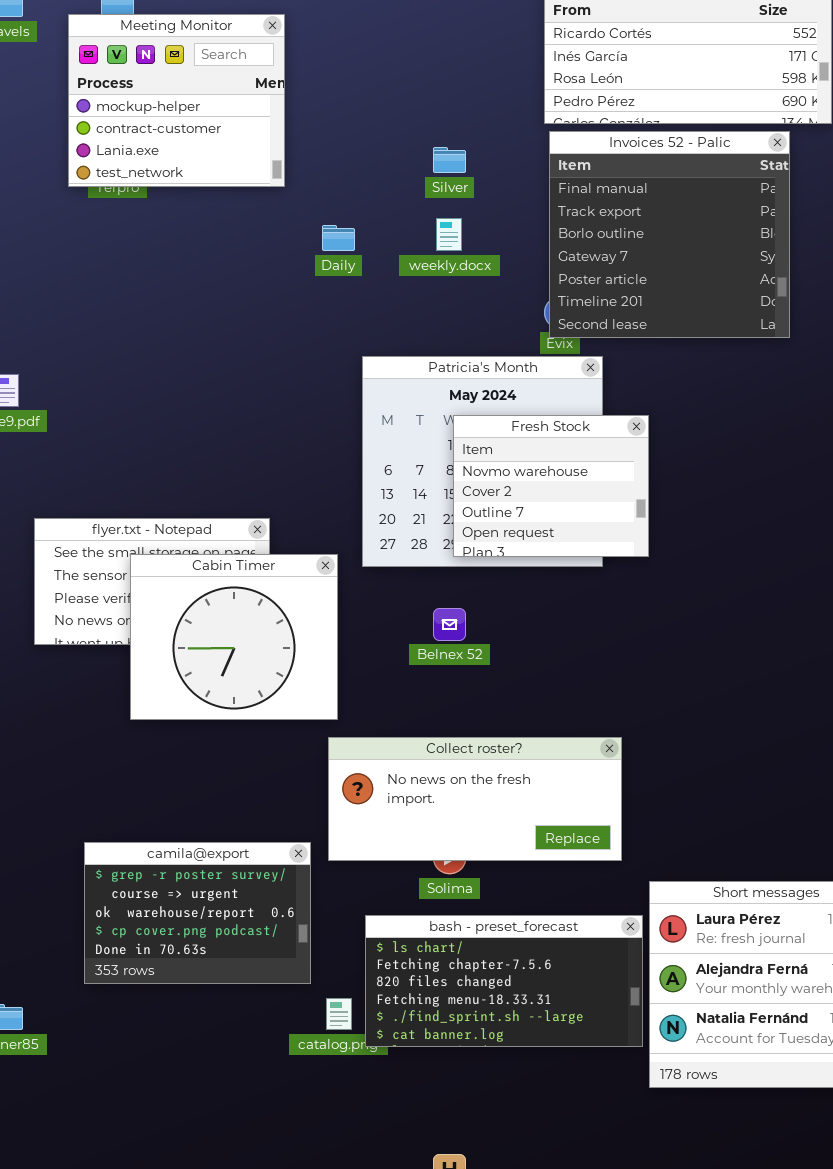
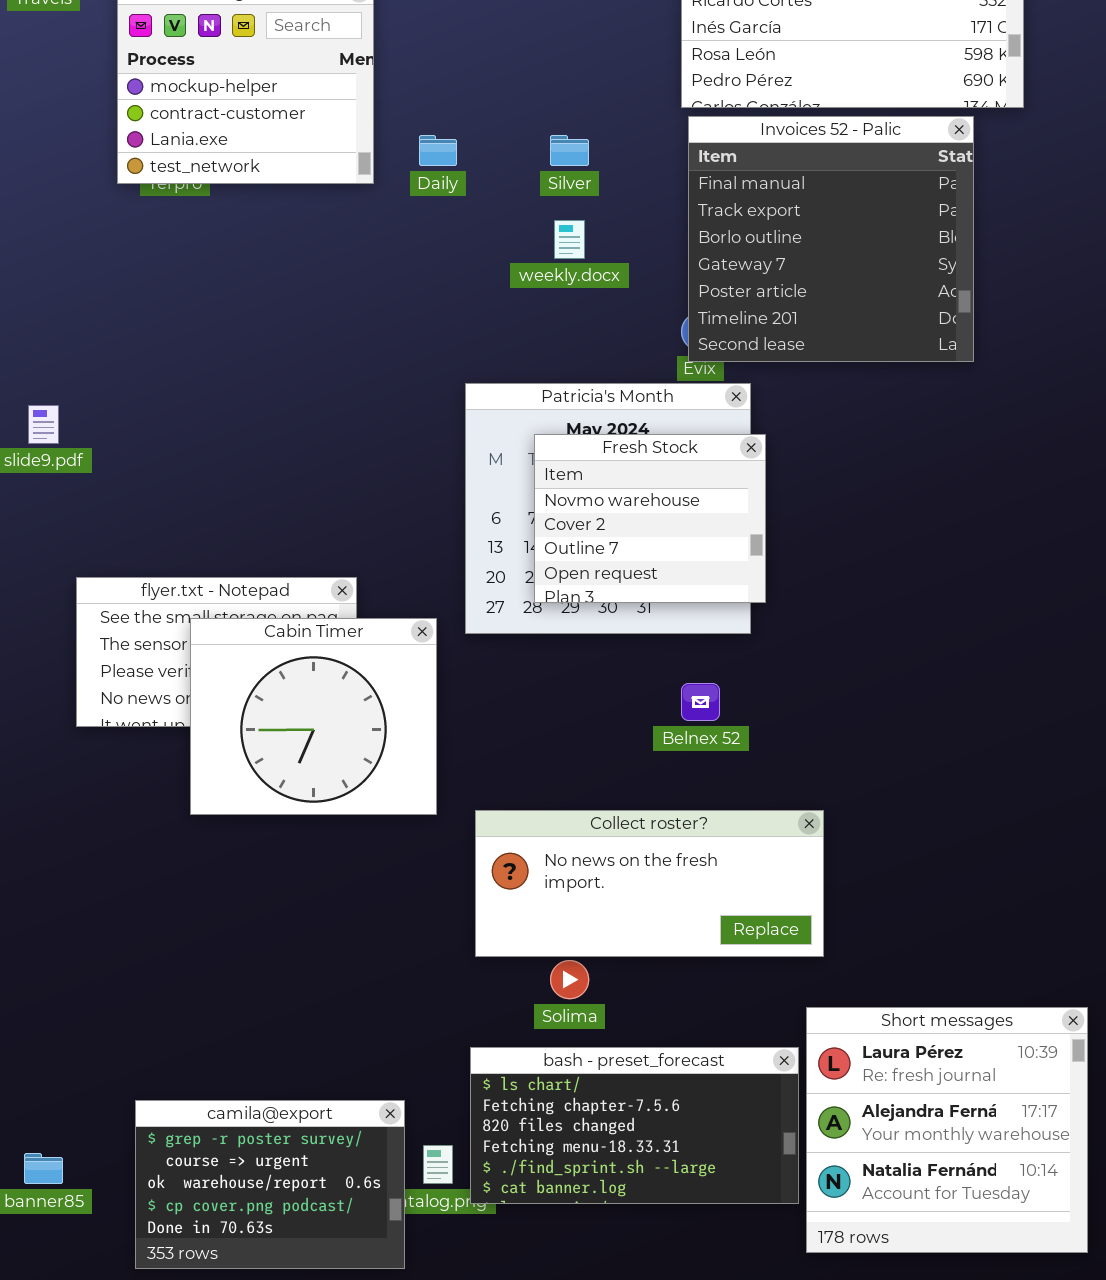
Daily: [322,225,355,251] -> [419,135,457,166], moved
Fresh Stock: [453,415,649,557] -> [534,434,766,603], moved
Belnex 52: [433,608,466,641] -> [681,683,720,721], moved
Collect roster?: [328,737,622,861] -> [475,810,824,957], moved
camila@export: [84,842,311,984] -> [135,1100,405,1269], moved

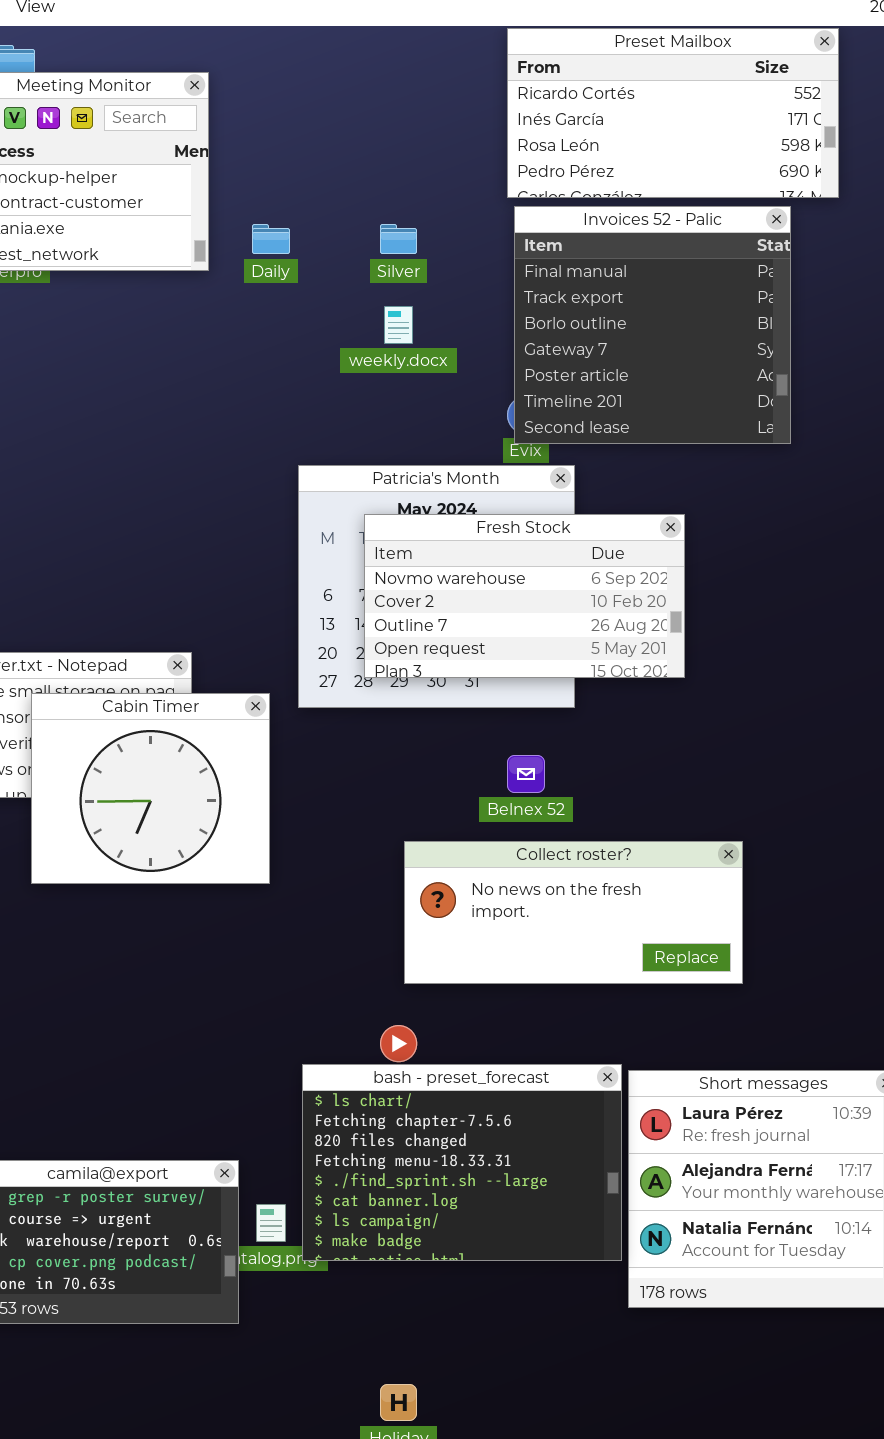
Fresh Stock: [534,434,766,603] -> [364,514,685,678], resized
Collect roster?: [475,810,824,957] -> [404,841,743,984], moved
bash - preset_forecast: [470,1047,799,1204] -> [302,1064,622,1261], resized

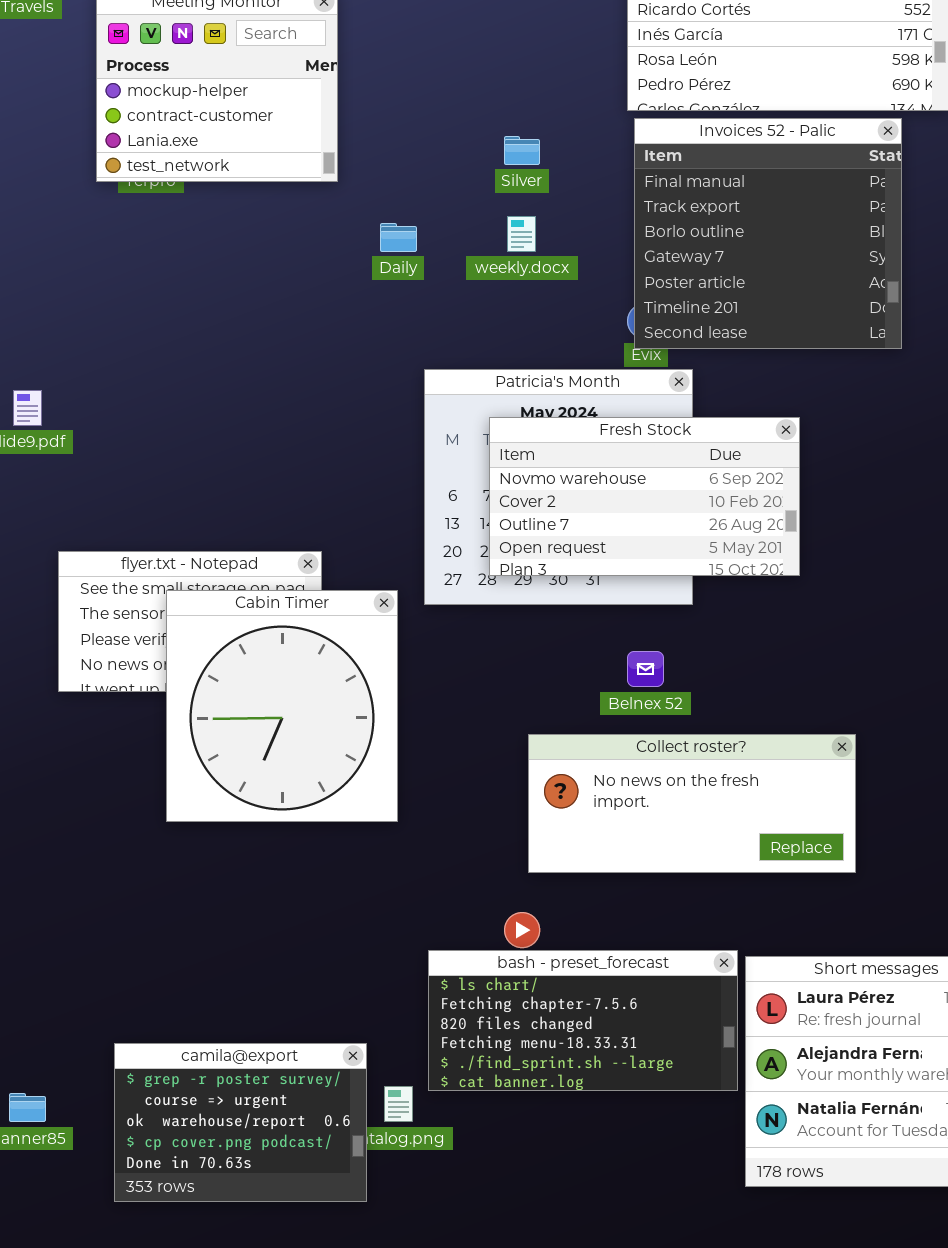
Daily: [252,224,290,254] -> [380,223,417,252], moved
Cabin Timer: [31,693,270,884] -> [166,590,398,822], resized
bash - preset_forecast: [302,1064,622,1261] -> [428,950,738,1091], resized

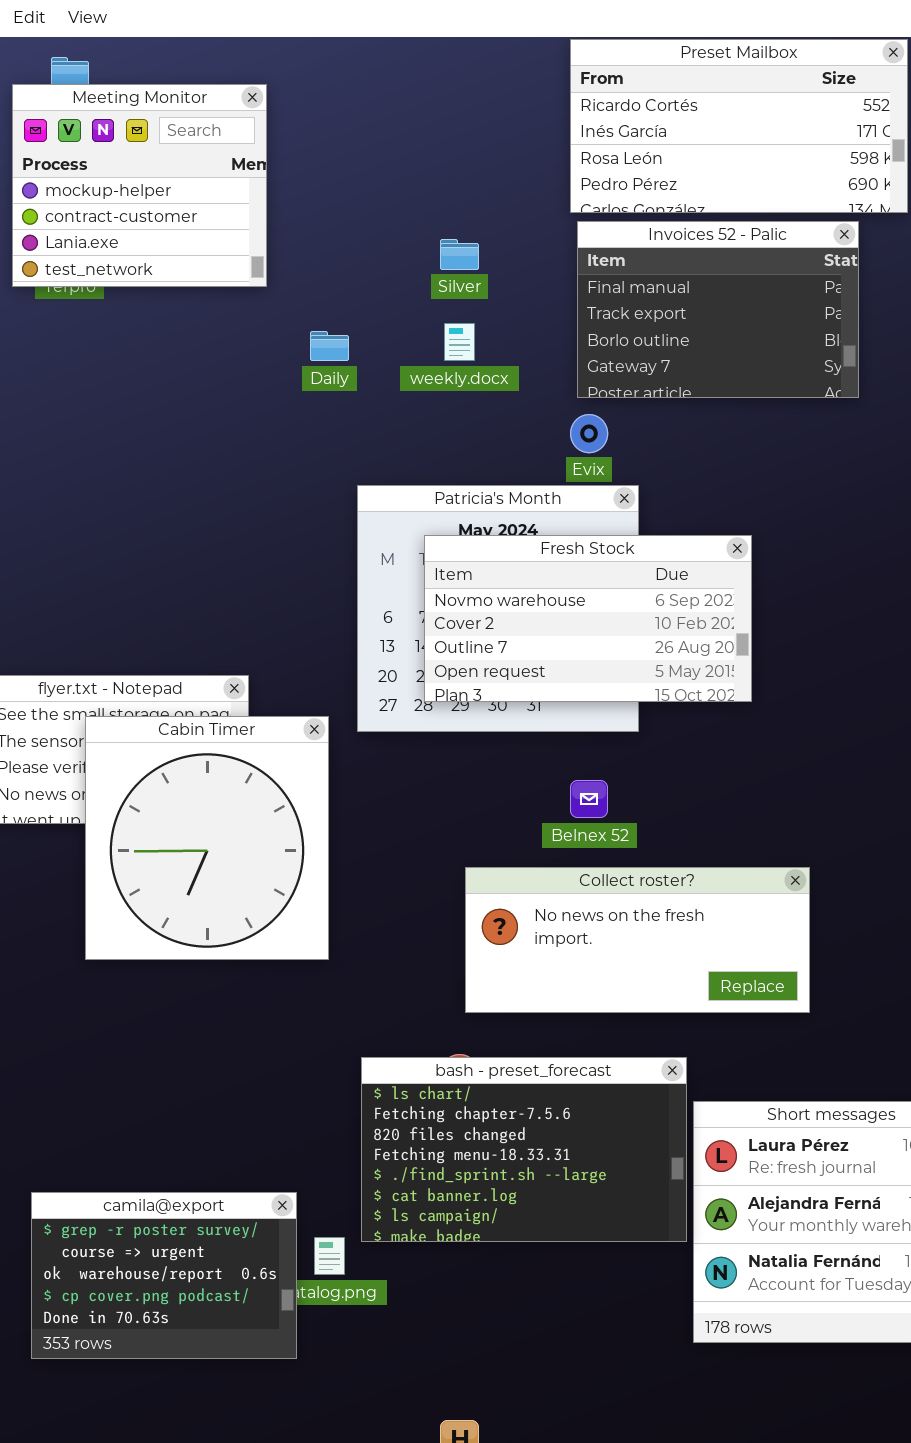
Invoices 52 - Palic: [634,118,902,349] -> [577,221,859,398], resized
bash - preset_forecast: [428,950,738,1091] -> [361,1057,687,1242], resized

